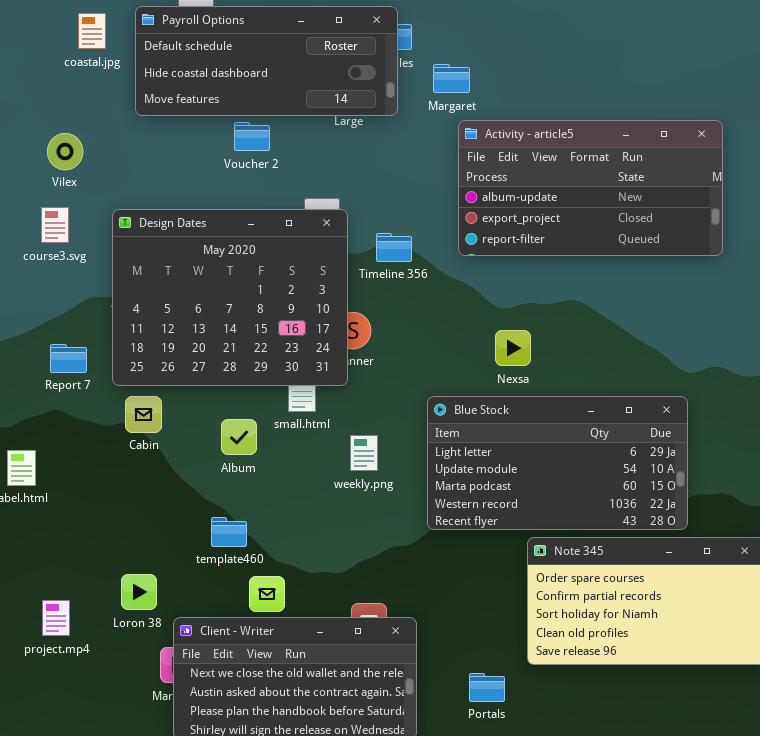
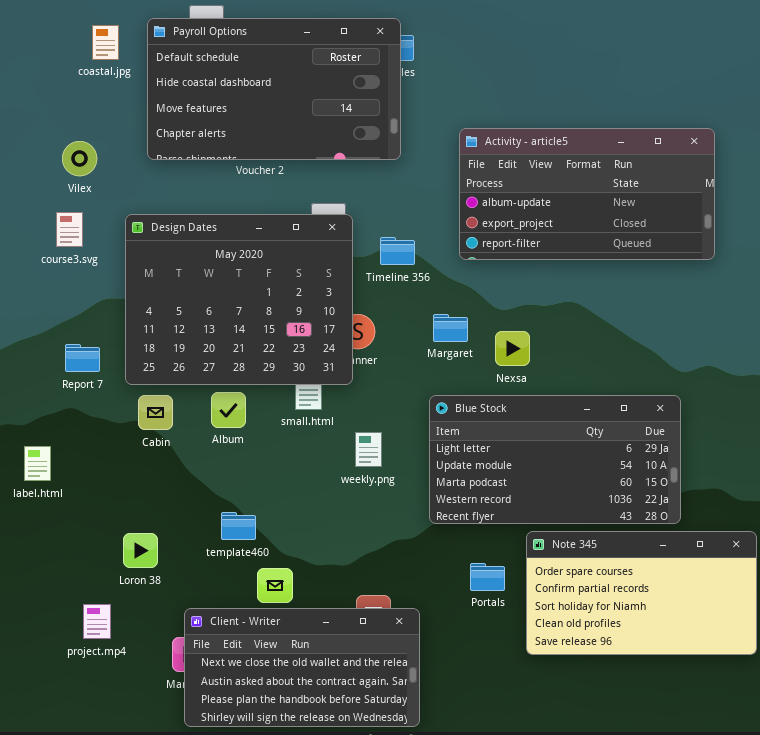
Payroll Options: [135,6,398,116] -> [147,18,401,160], resized
Margaret: [433,64,470,93] -> [433,314,468,342], moved
Album: [221,419,257,455] -> [211,392,246,428], moved
Loron 38: [121,574,157,610] -> [123,533,158,568], moved
project.mp4: [42,600,70,636] -> [83,604,111,639], moved
Portals: [469,673,505,702] -> [470,563,505,591], moved

